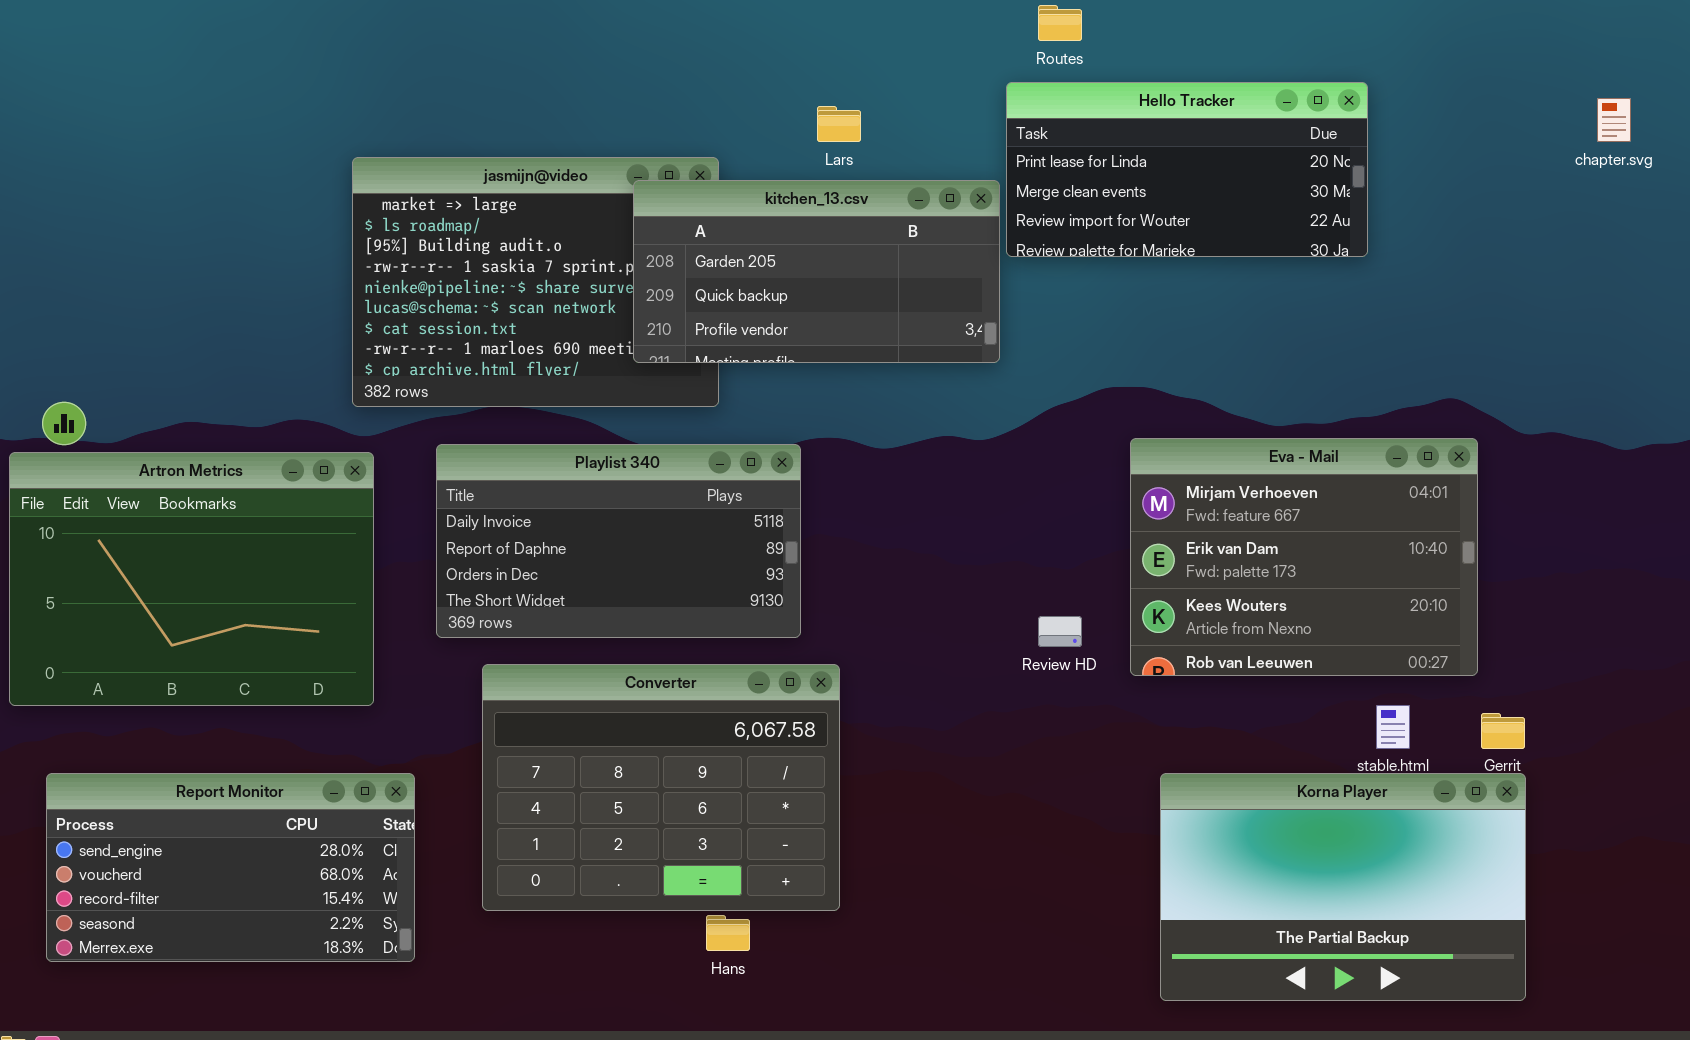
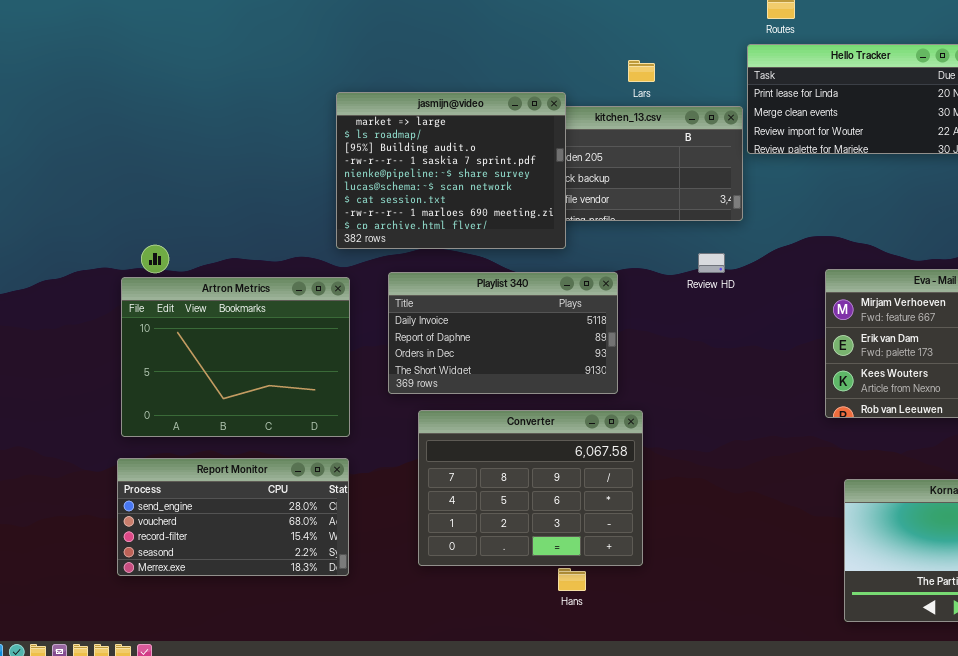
jasmijn@video: [352,157,719,407] -> [336,92,566,249], raised
Review HD: [1038,616,1082,647] -> [698,253,725,273], moved
Report Monitor: [46,773,415,962] -> [117,458,349,576], moved

